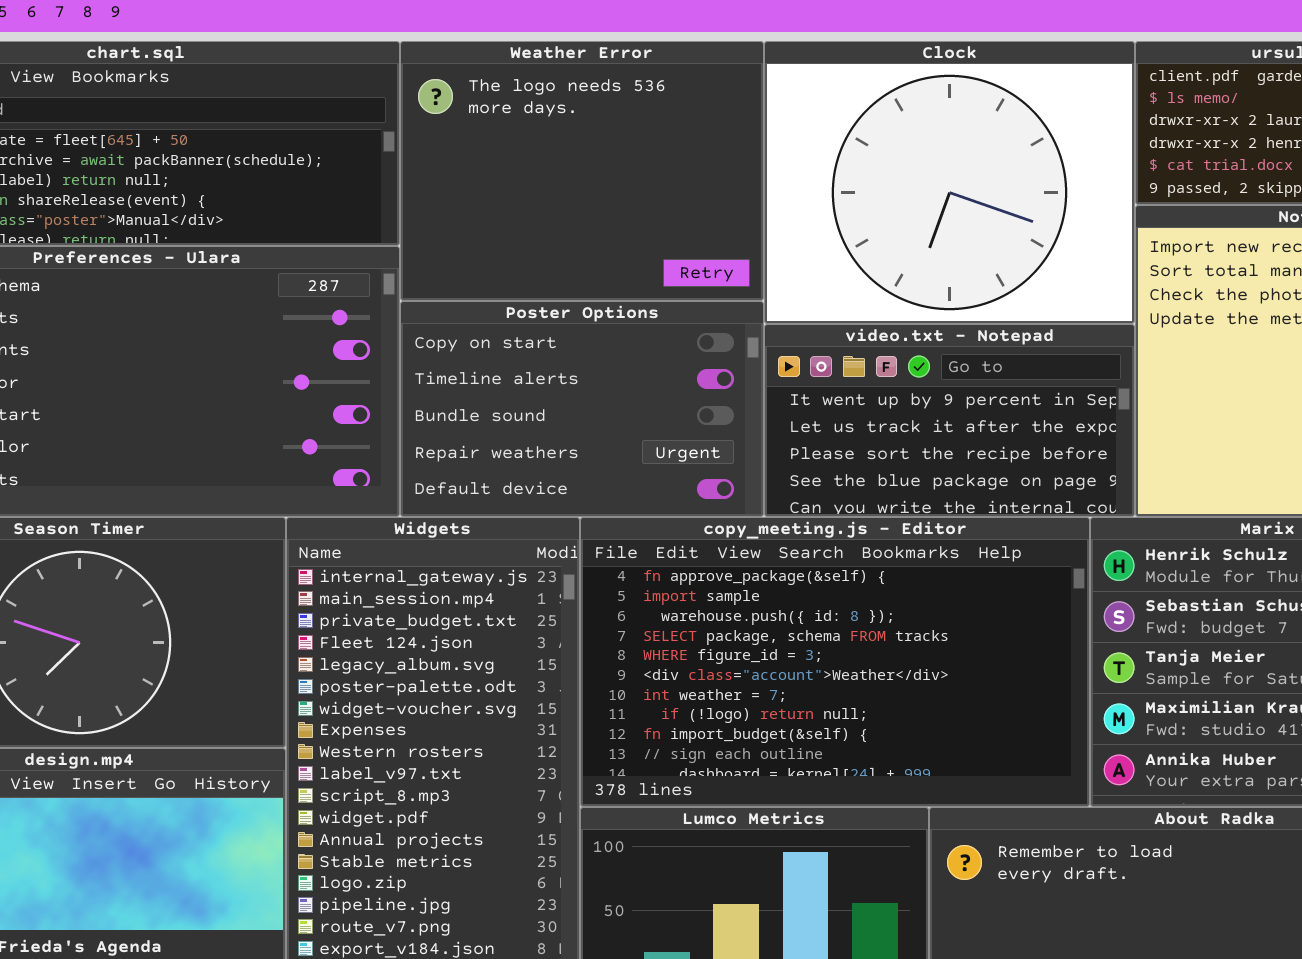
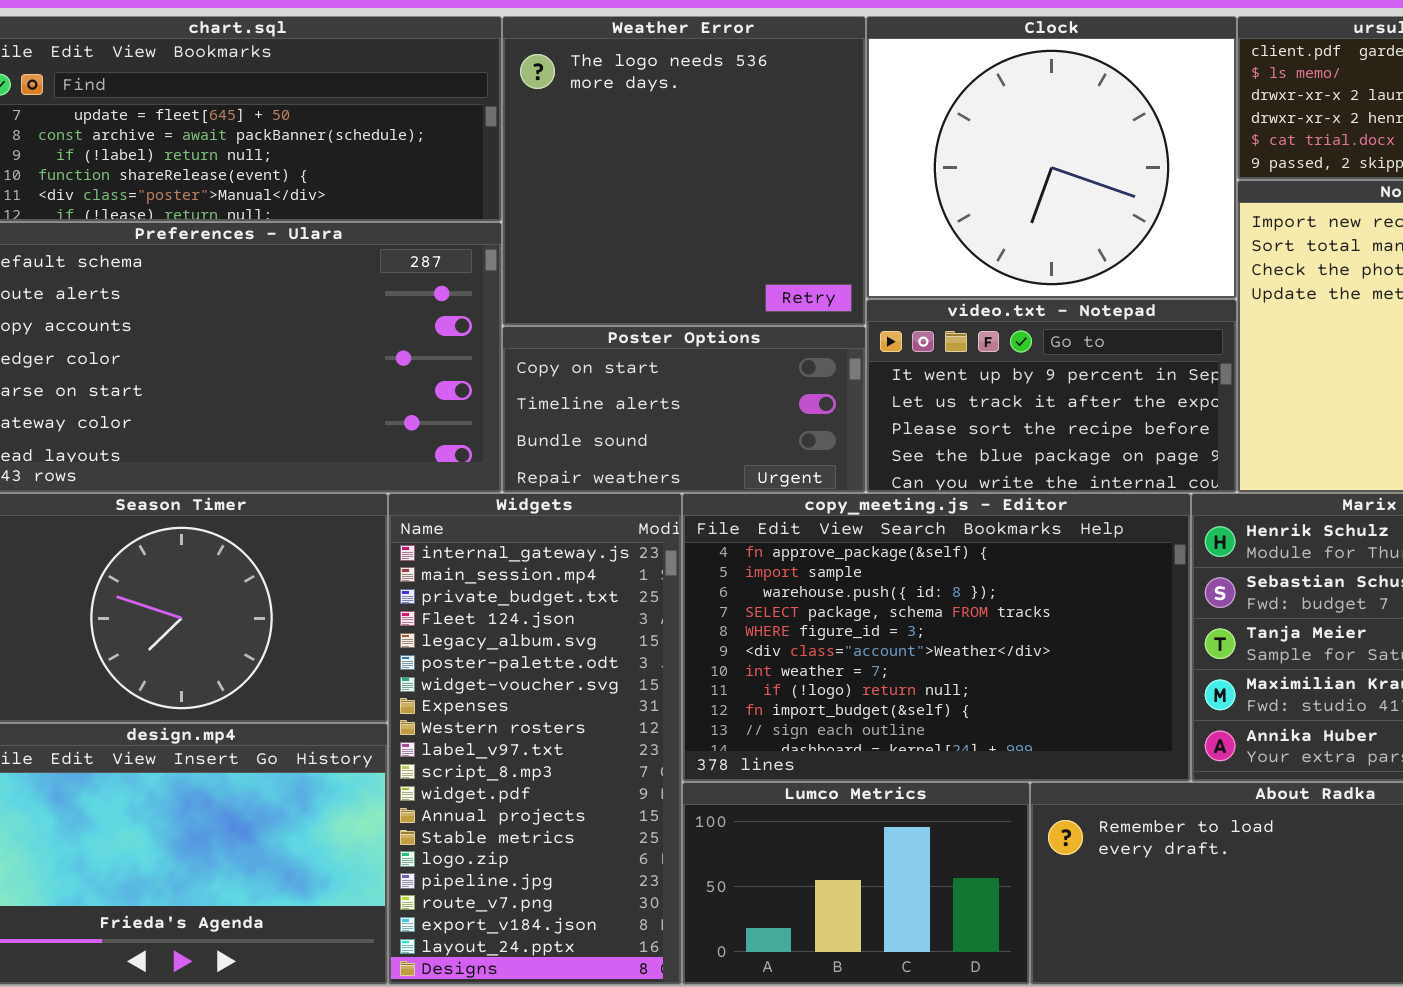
Weather Error: [400,41,764,301] -> [502,16,866,326], resized
Poster Options: [400,301,764,517] -> [502,326,866,493], resized

